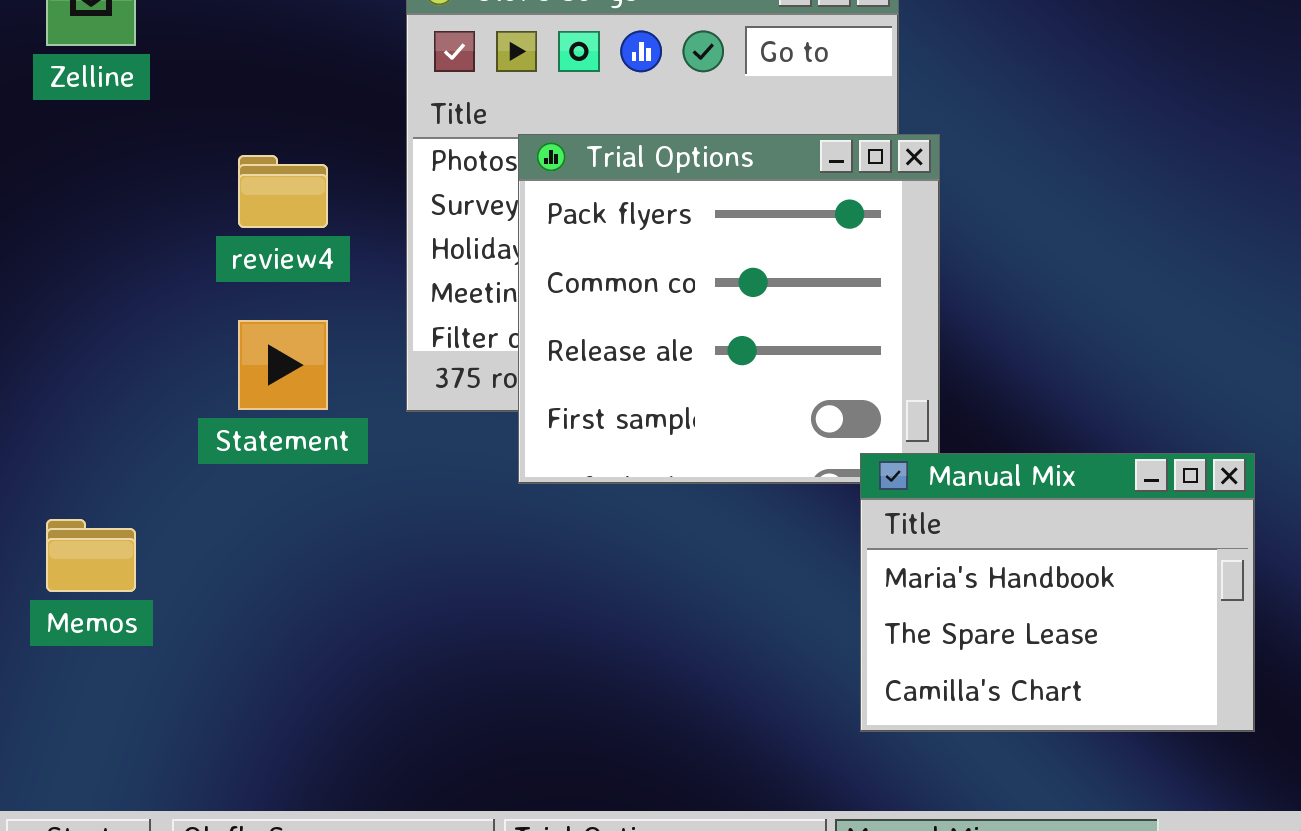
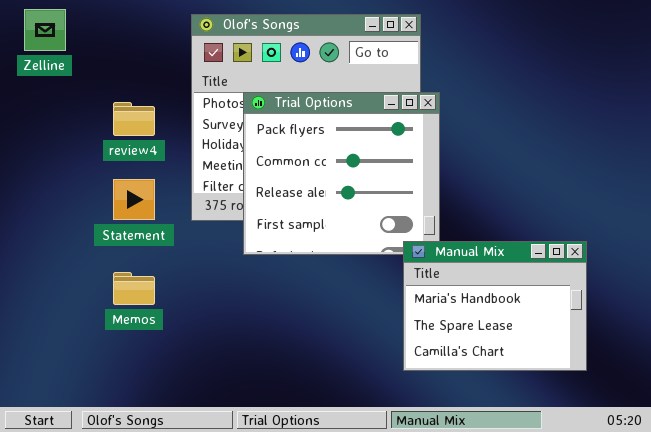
Memos: [46,519,136,592] -> [113,272,155,305], moved

